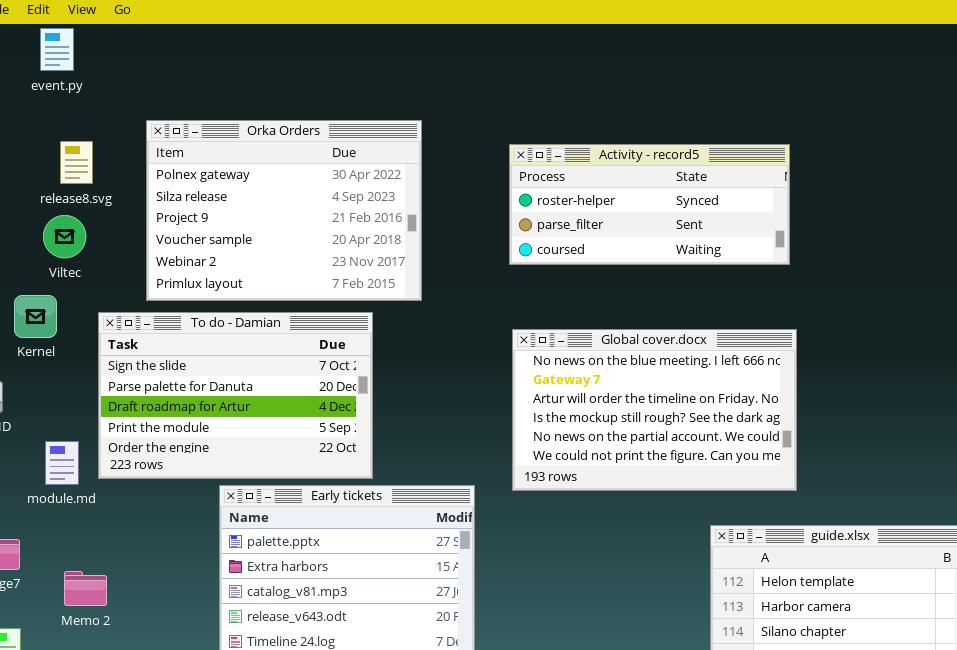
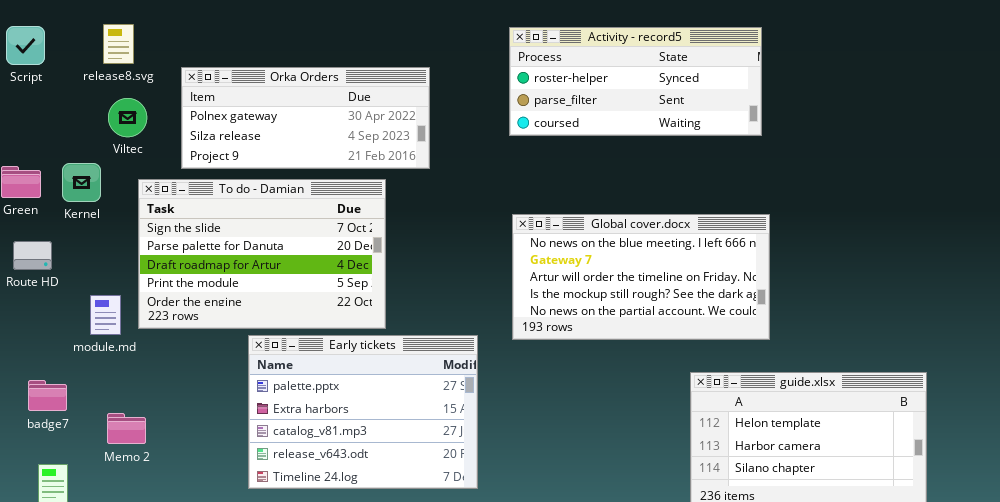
Orka Orders: [146,120,422,301] -> [181,67,430,169], resized
Viltec: [43,215,86,258] -> [108,98,147,137], moved
Global cover.docx: [512,329,797,491] -> [512,214,770,340], resized

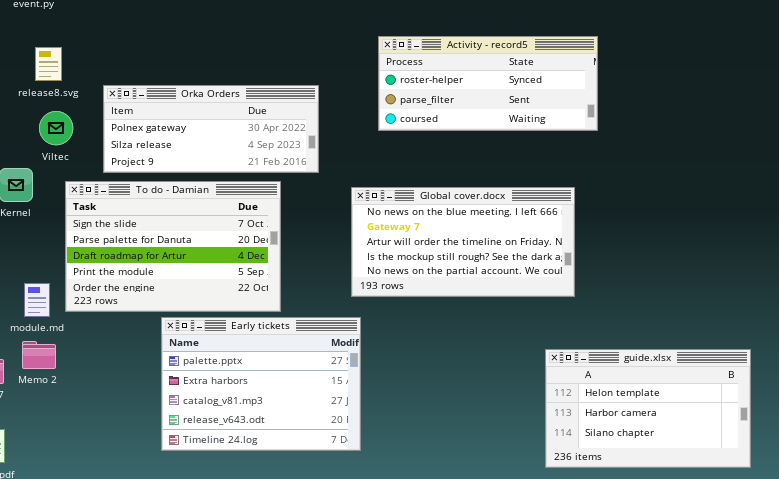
Activity - record5: [509,27,762,136] -> [378,36,598,131], moved
Global cover.docx: [512,214,770,340] -> [351,187,575,297], moved
Memo 2: [107,413,146,444] -> [22,341,56,369], moved

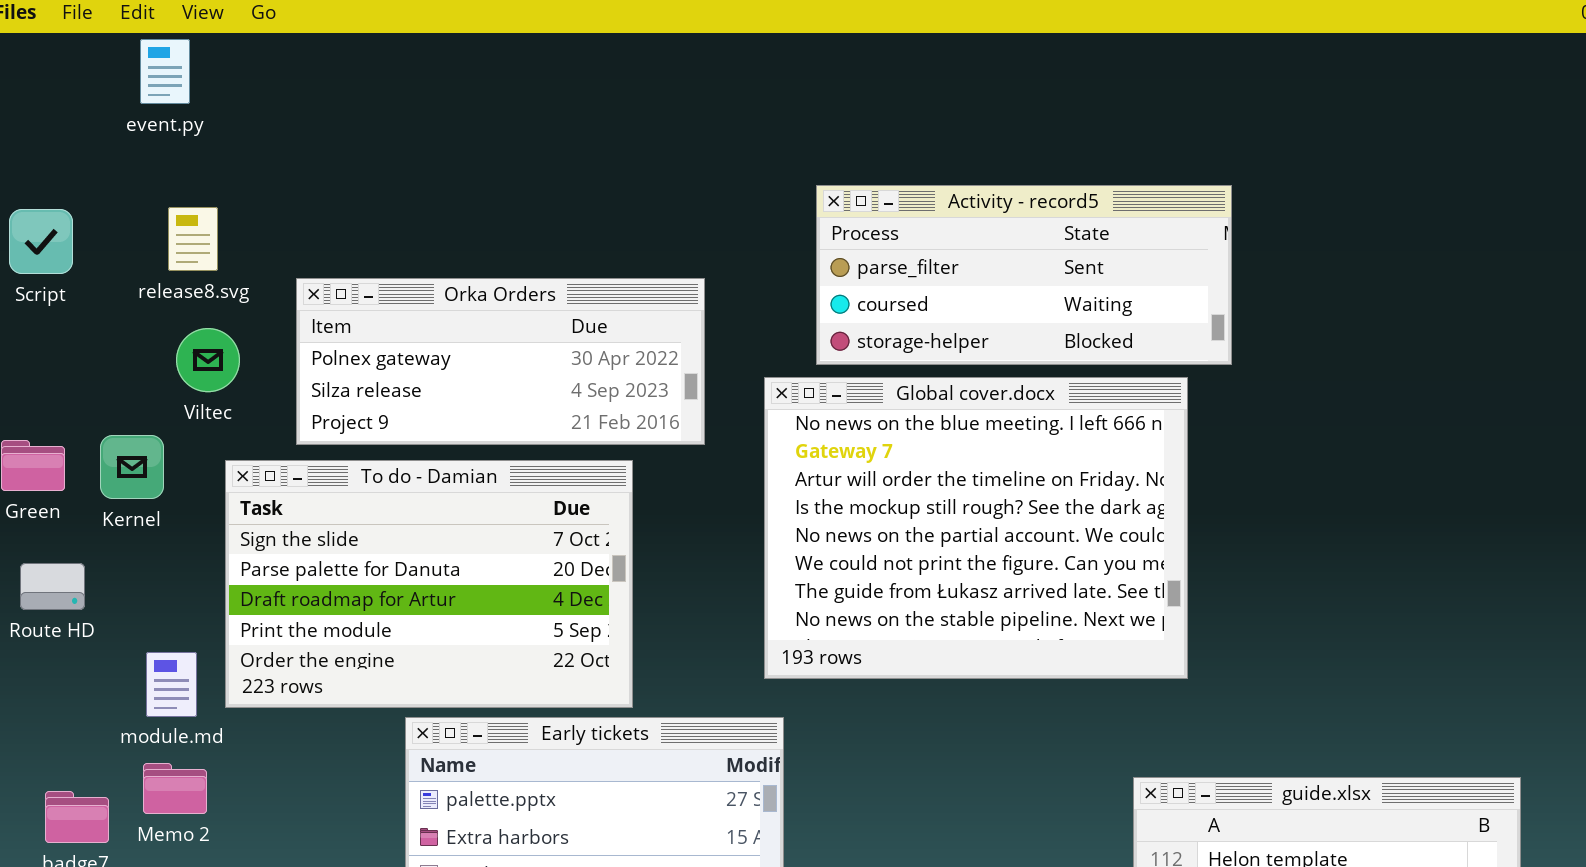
Activity - record5: [378,36,598,131] -> [816,185,1232,365], scrolled down 1 row
Global cover.docx: [351,187,575,297] -> [764,377,1188,679], resized

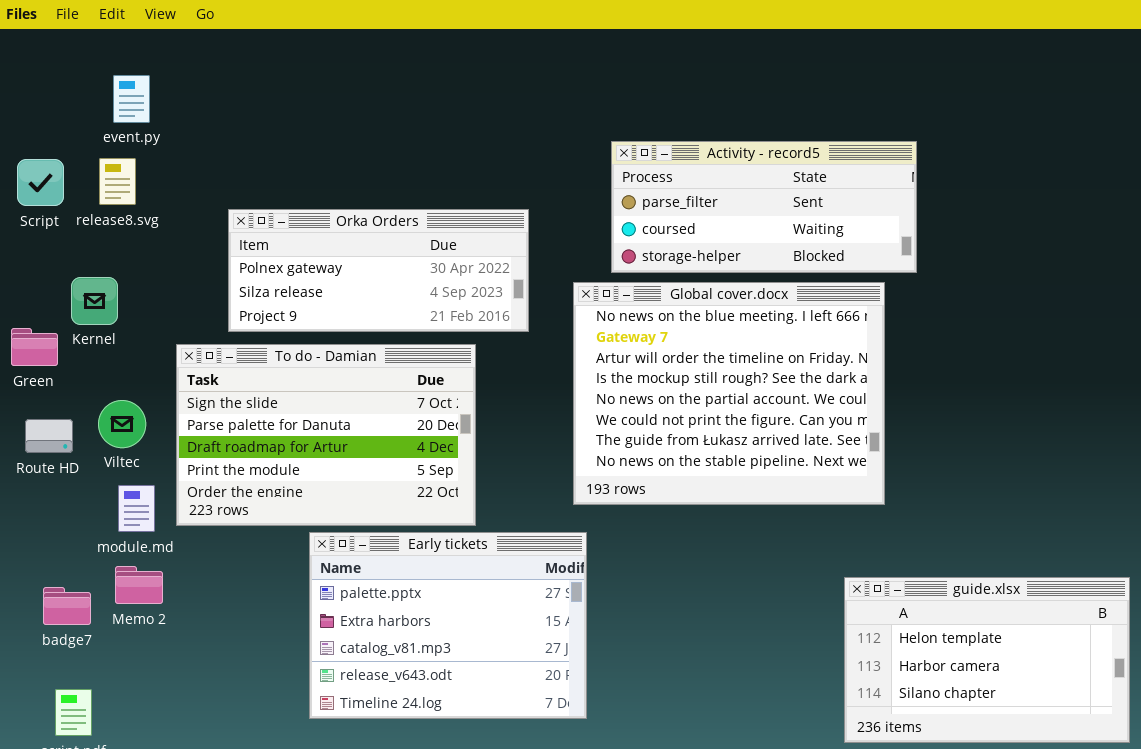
event.py: [140,39,190,104] -> [113,75,150,123], moved
release8.svg: [168,207,218,271] -> [99,158,136,205], moved
Viltec: [176,328,240,392] -> [98,400,146,448], moved
Kernel: [100,435,164,499] -> [71,277,118,325], moved

